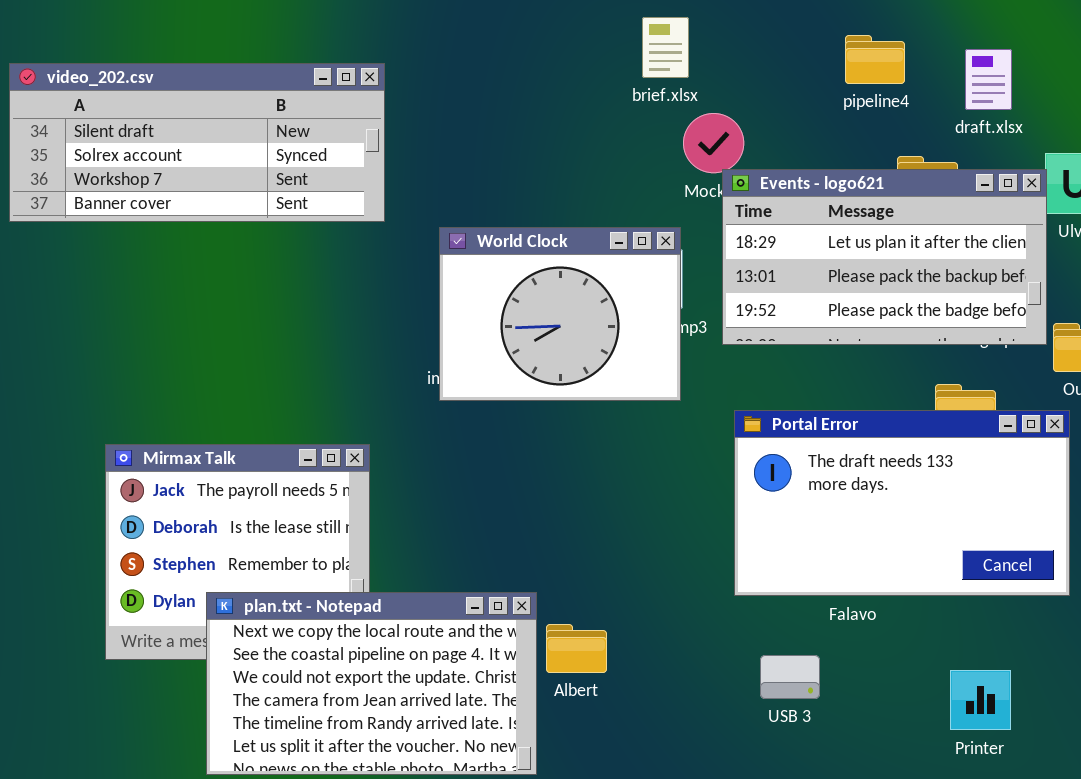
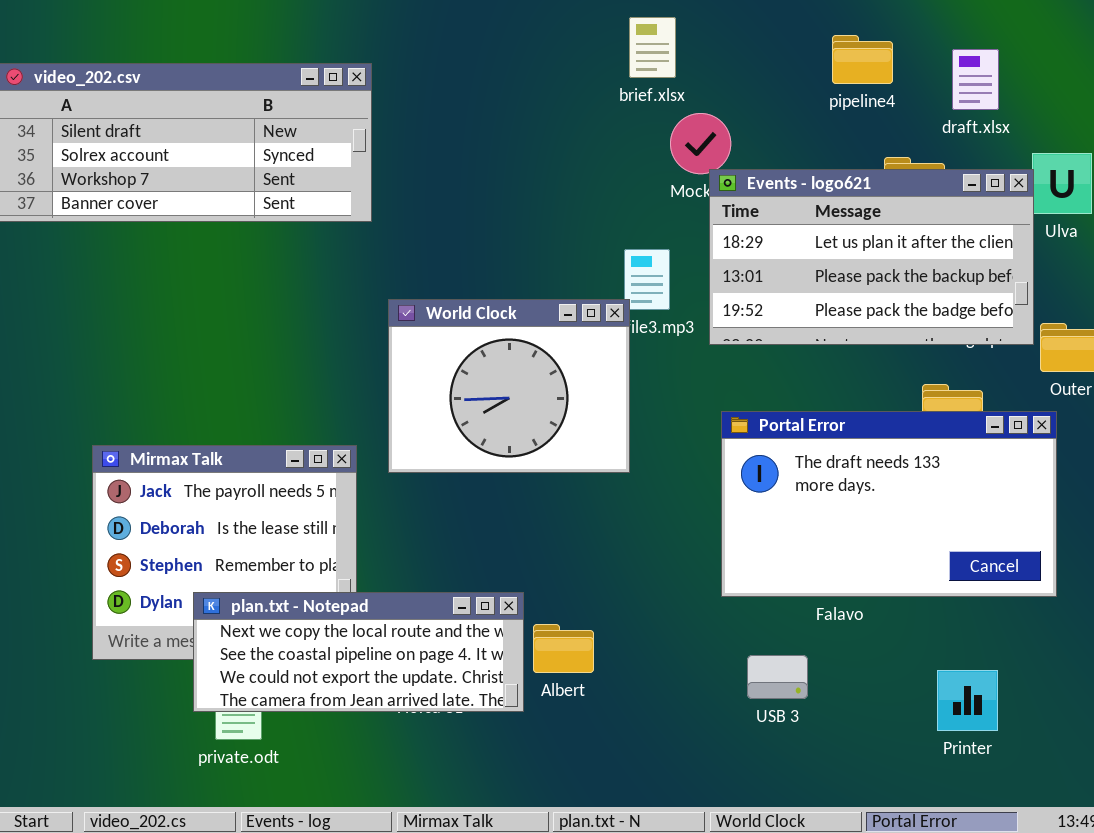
World Clock: [439,227,681,401] -> [388,299,630,473], moved
plan.txt - Notepad: [206,592,537,775] -> [193,592,524,712], resized

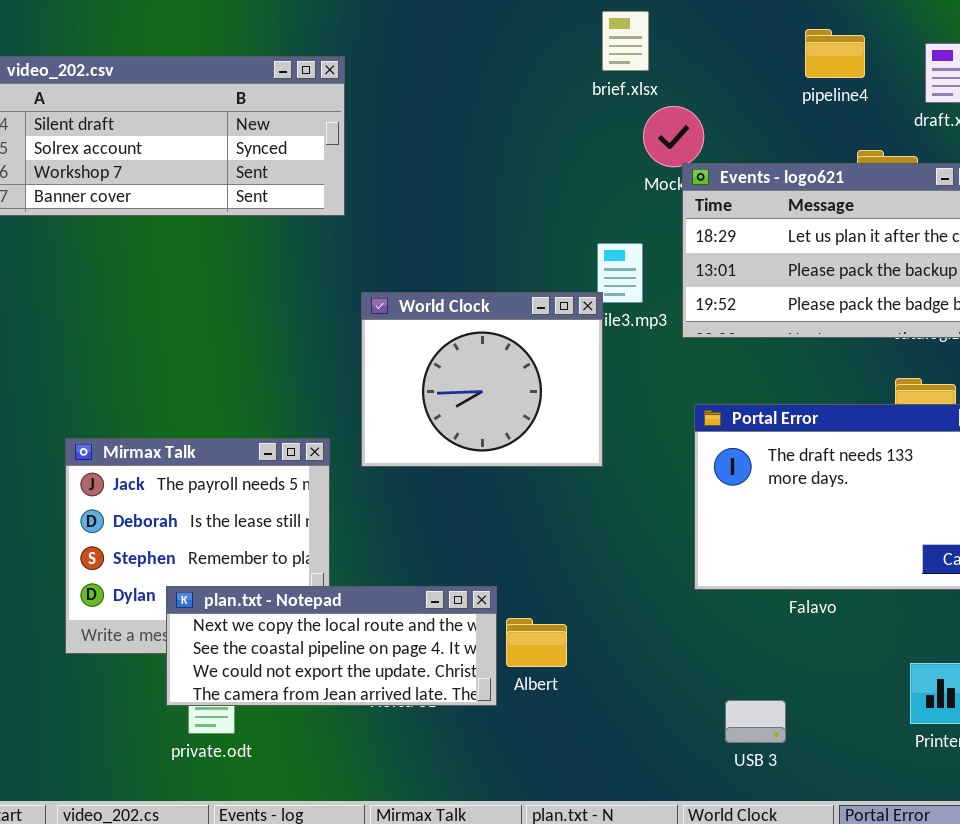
USB 3: [747,655,808,699] -> [725,700,786,743], moved

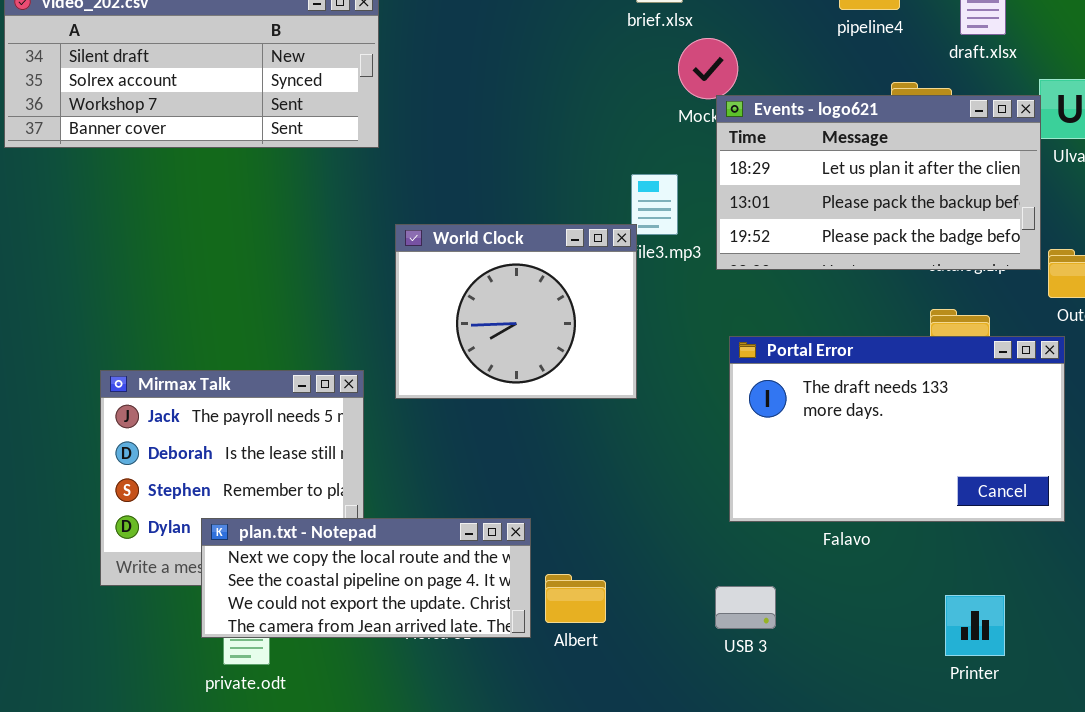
Albert: [506,618,567,667] -> [545,574,606,623], moved
USB 3: [725,700,786,743] -> [715,586,776,629], moved

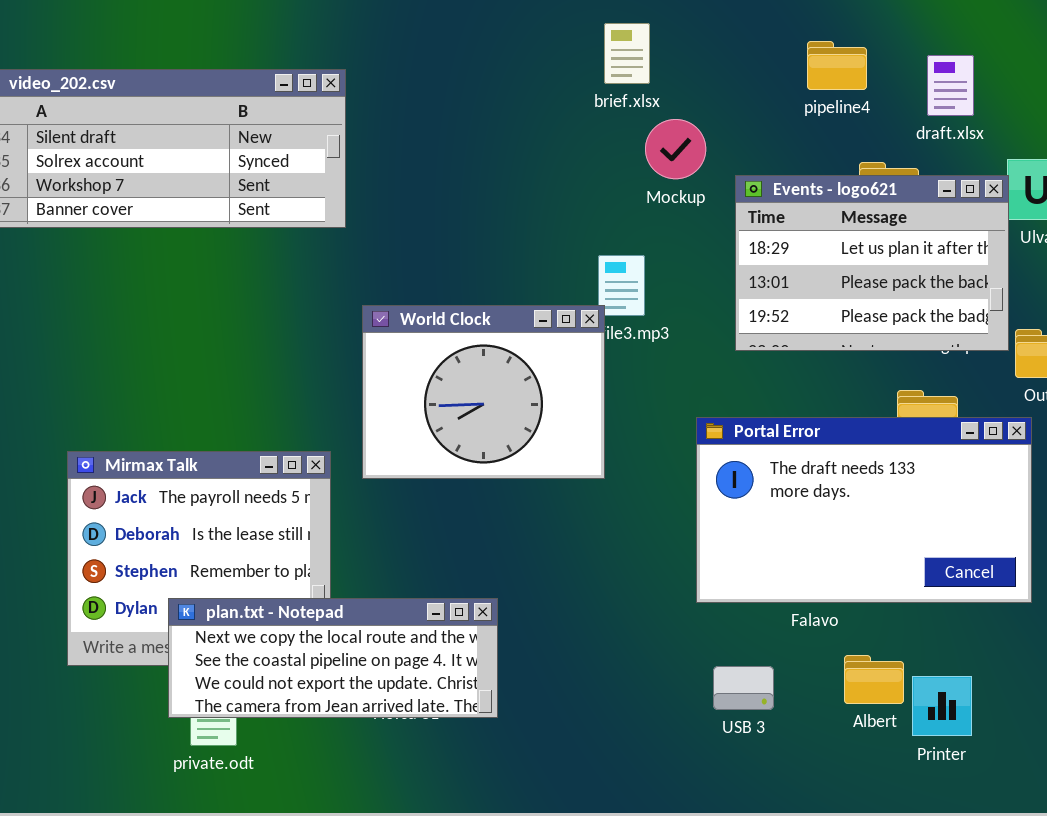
Events - logo621: [716,95,1041,270] -> [735,175,1009,351], resized
Albert: [545,574,606,623] -> [844,655,904,704], moved
USB 3: [715,586,776,629] -> [713,666,774,710], moved

